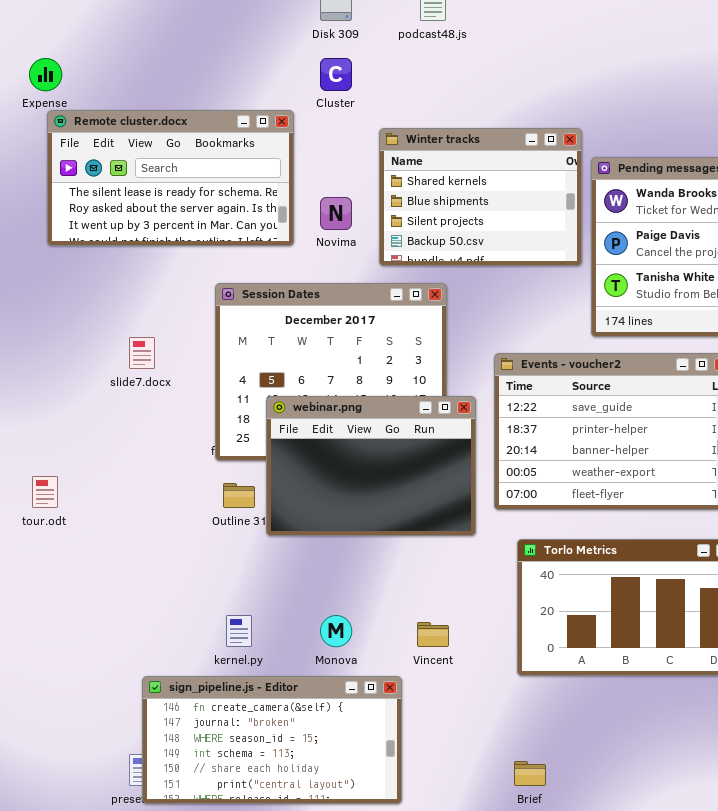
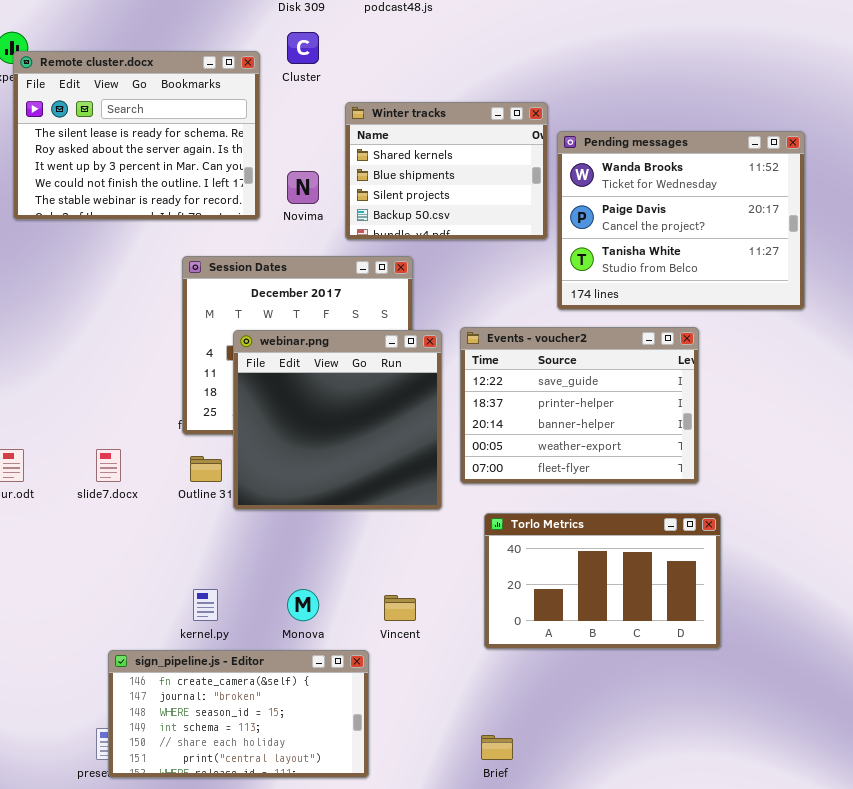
Remote cluster.docx: [47,110,294,246] -> [13,51,260,220], resized
slide7.docx: [129,337,155,369] -> [96,449,121,482], moved
webinar.png: [266,396,476,536] -> [233,330,442,510], resized

